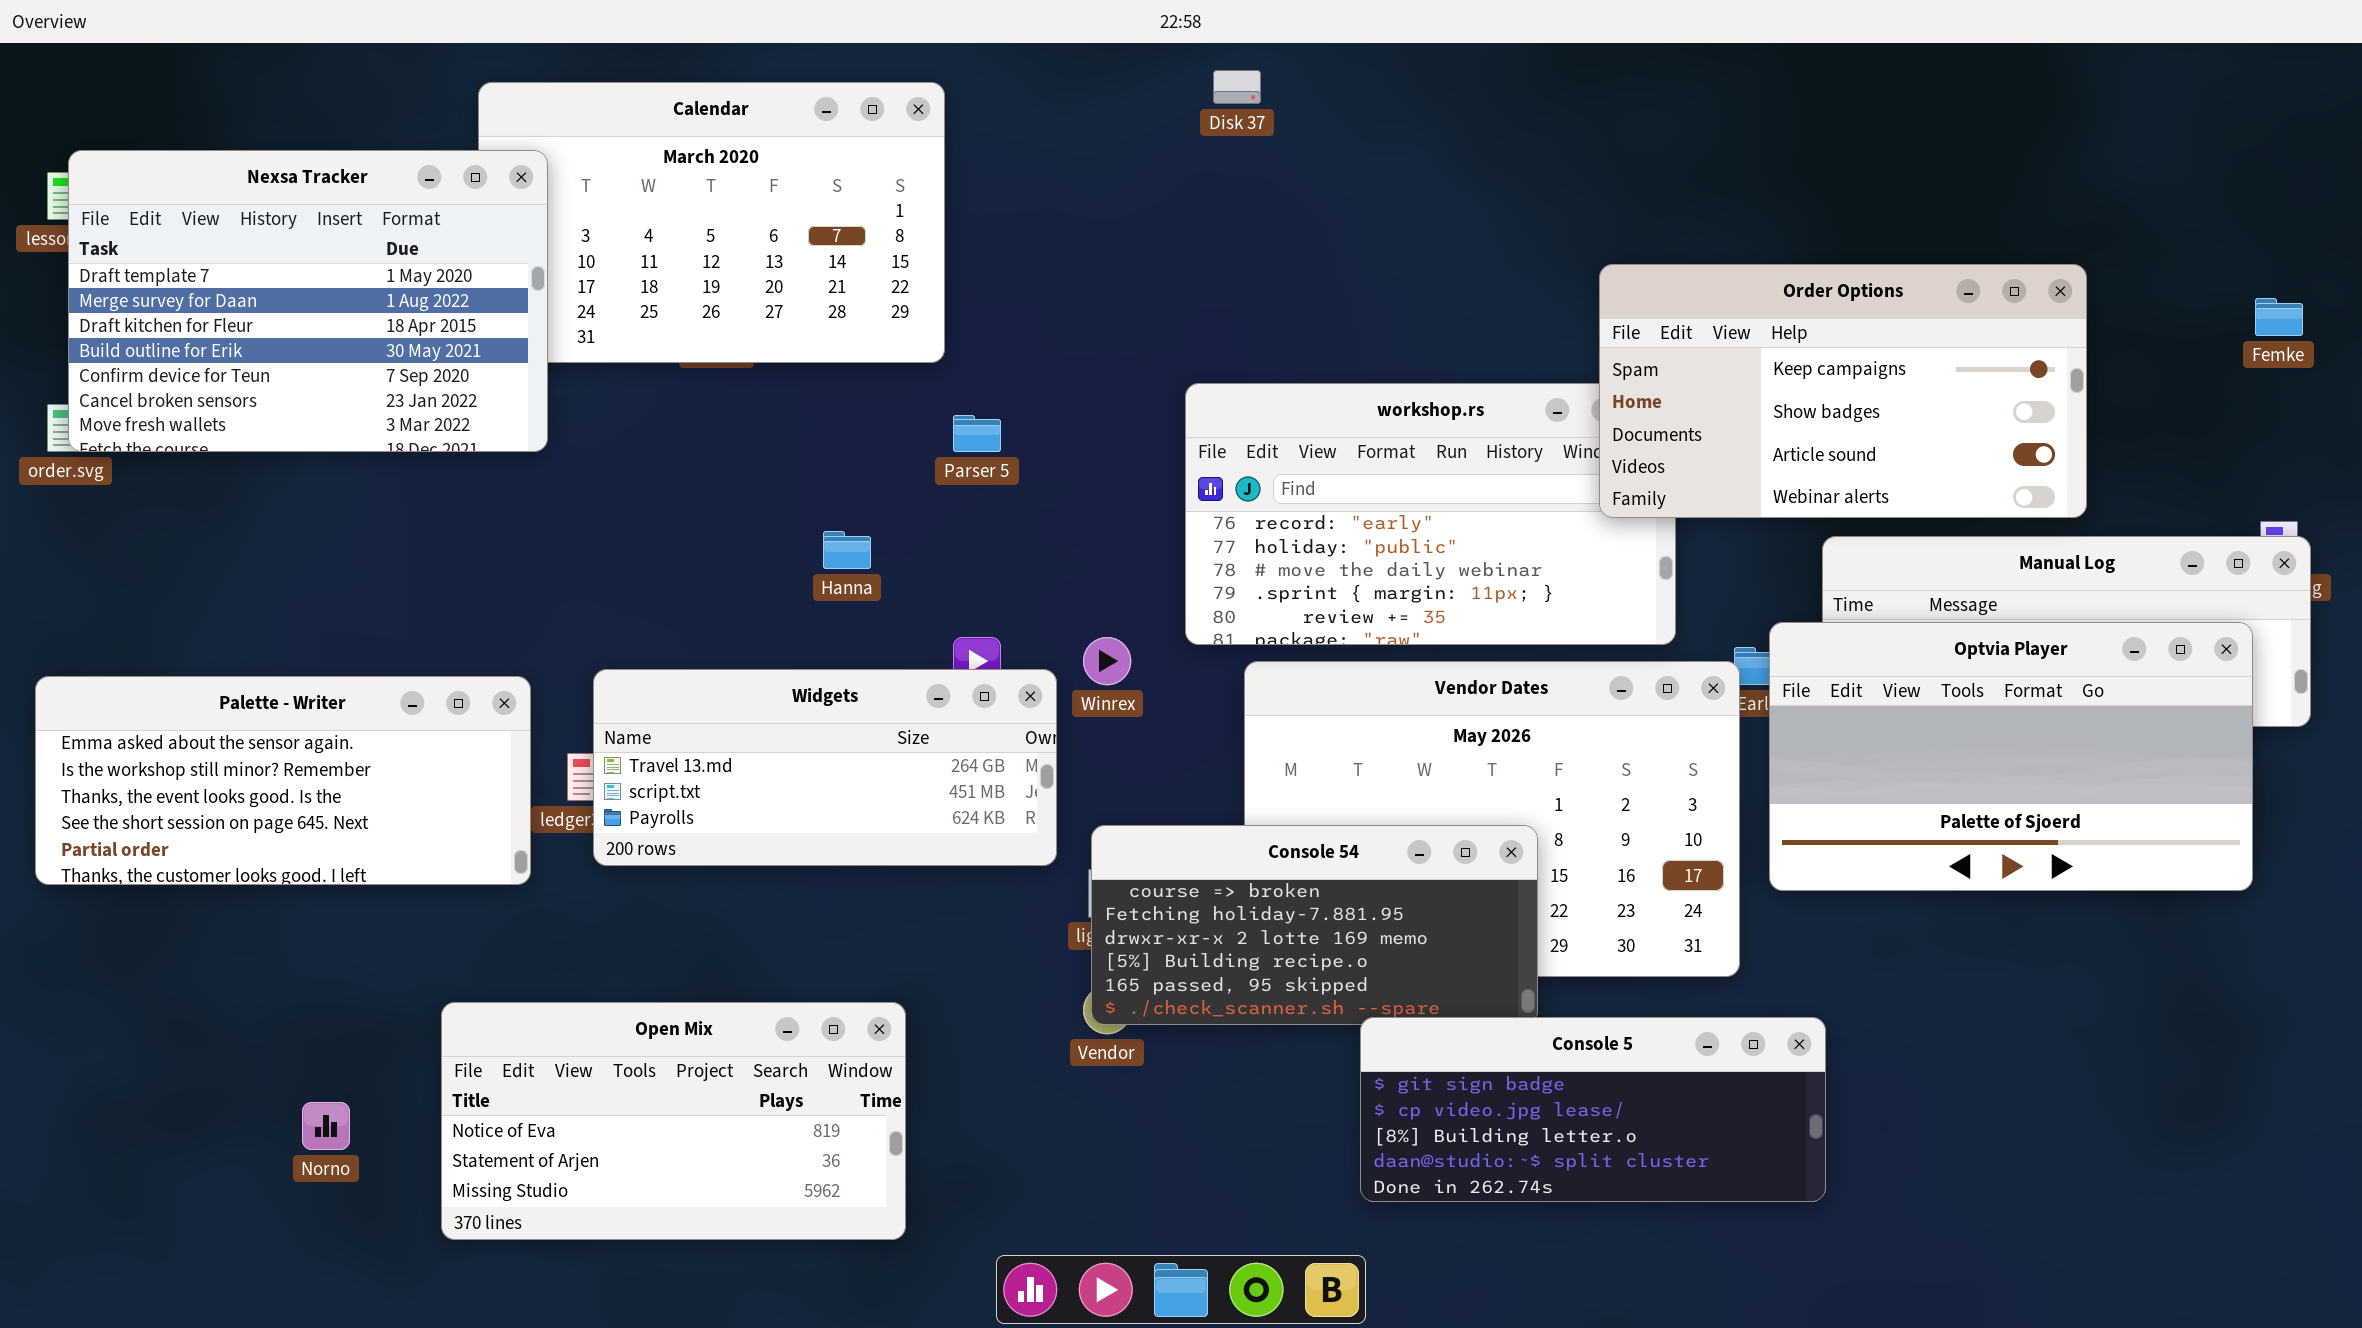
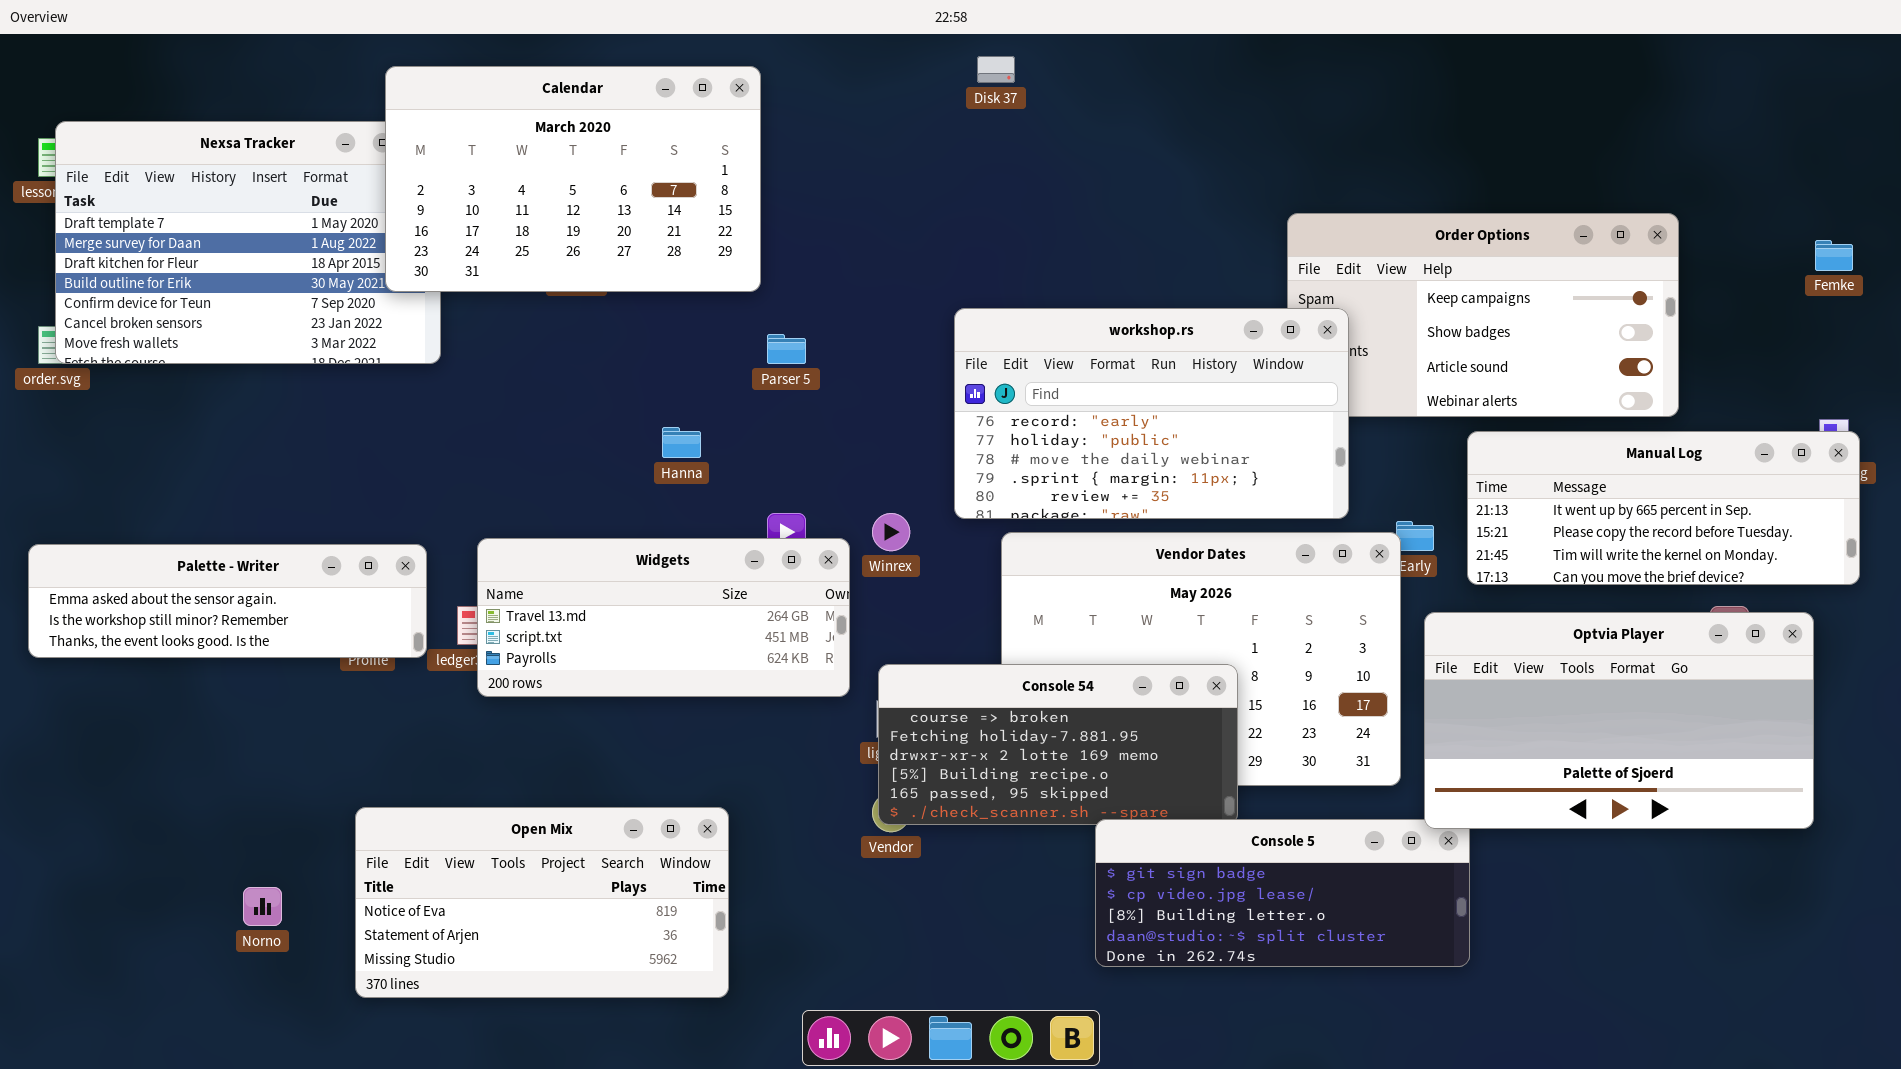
Calendar: [478,82,945,363] -> [385,66,761,292], raised
workshop.rs: [1185,383,1676,645] -> [954,308,1349,519], raised
Optvia Player: [1769,622,2253,891] -> [1424,612,1814,829], moved
Palette - Writer: [35,676,531,885] -> [28,544,427,658], resized

